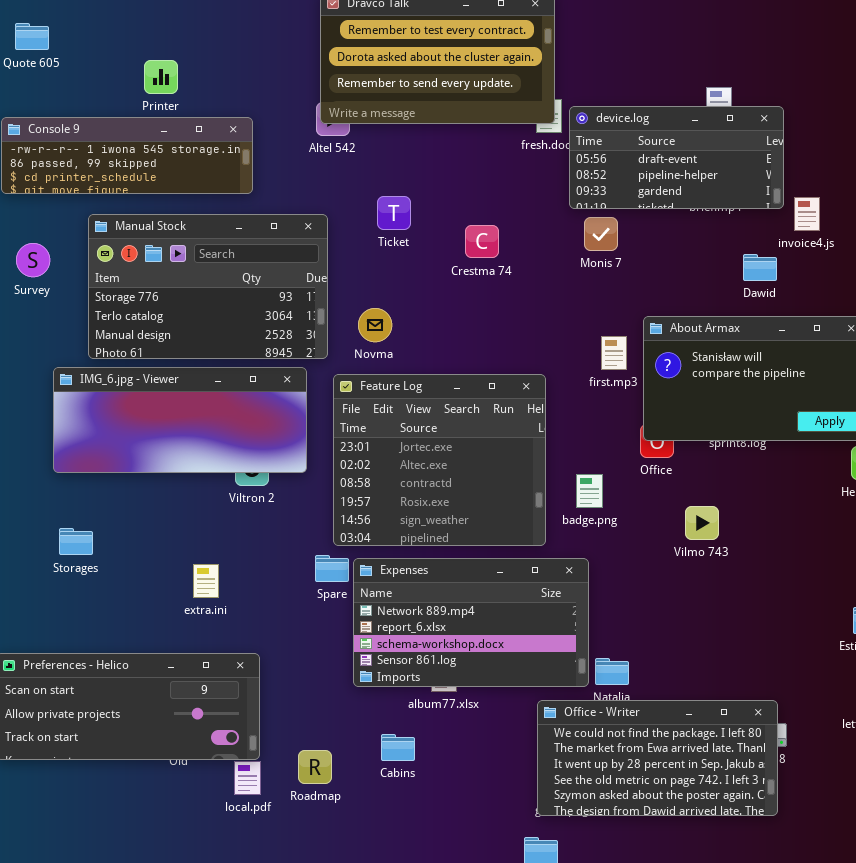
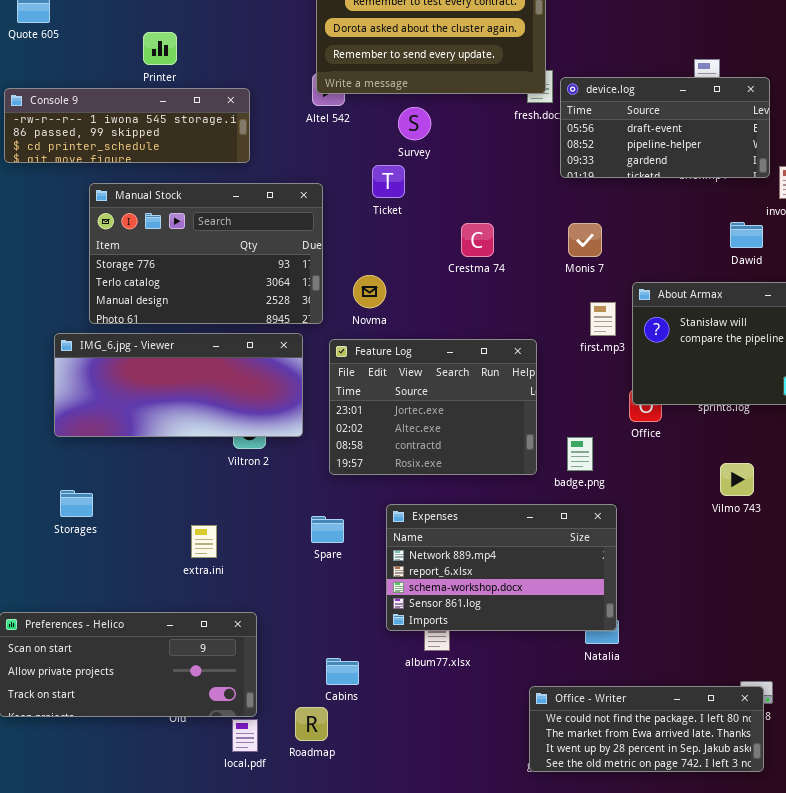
Monis 7: [584,217,618,251] -> [568,223,602,257], moved
Crestma 74: [465,225,499,258] -> [461,223,494,257], moved
Survey: [16,243,50,277] -> [398,107,431,140], moved
Feature Log: [333,374,546,546] -> [329,339,537,475], resized
Vilmo 743: [685,506,719,540] -> [720,463,754,496], moved
Expenses: [353,558,589,687] -> [386,504,617,631], moved
Office - Writer: [537,700,778,816] -> [529,686,764,772], resized
Cabins: [381,734,415,761] -> [326,658,359,685], moved

